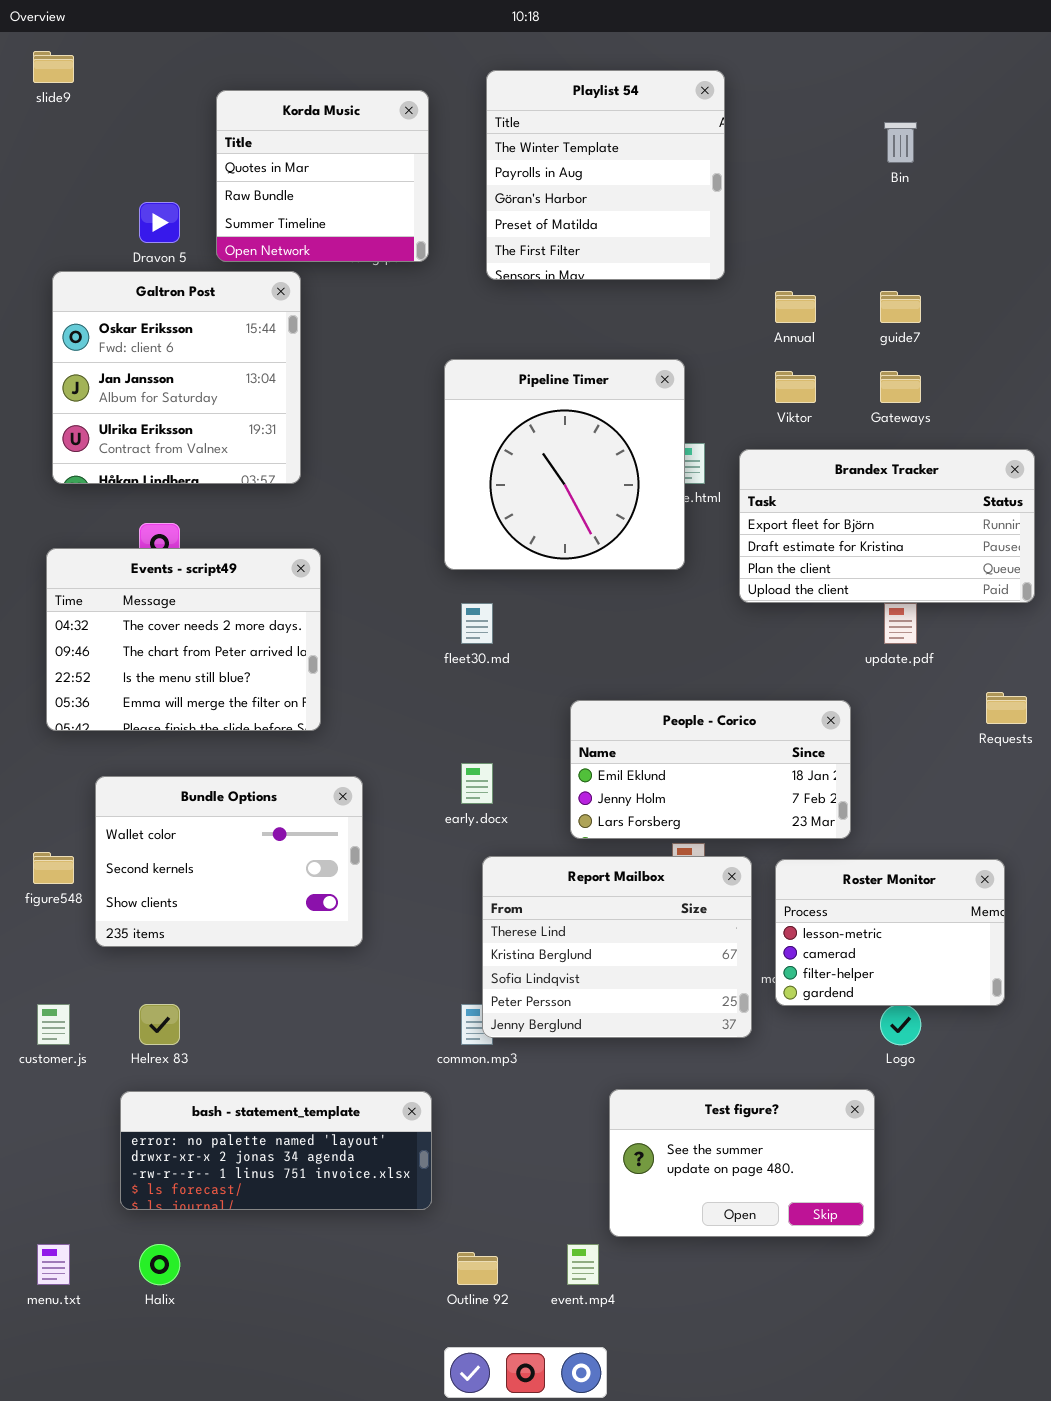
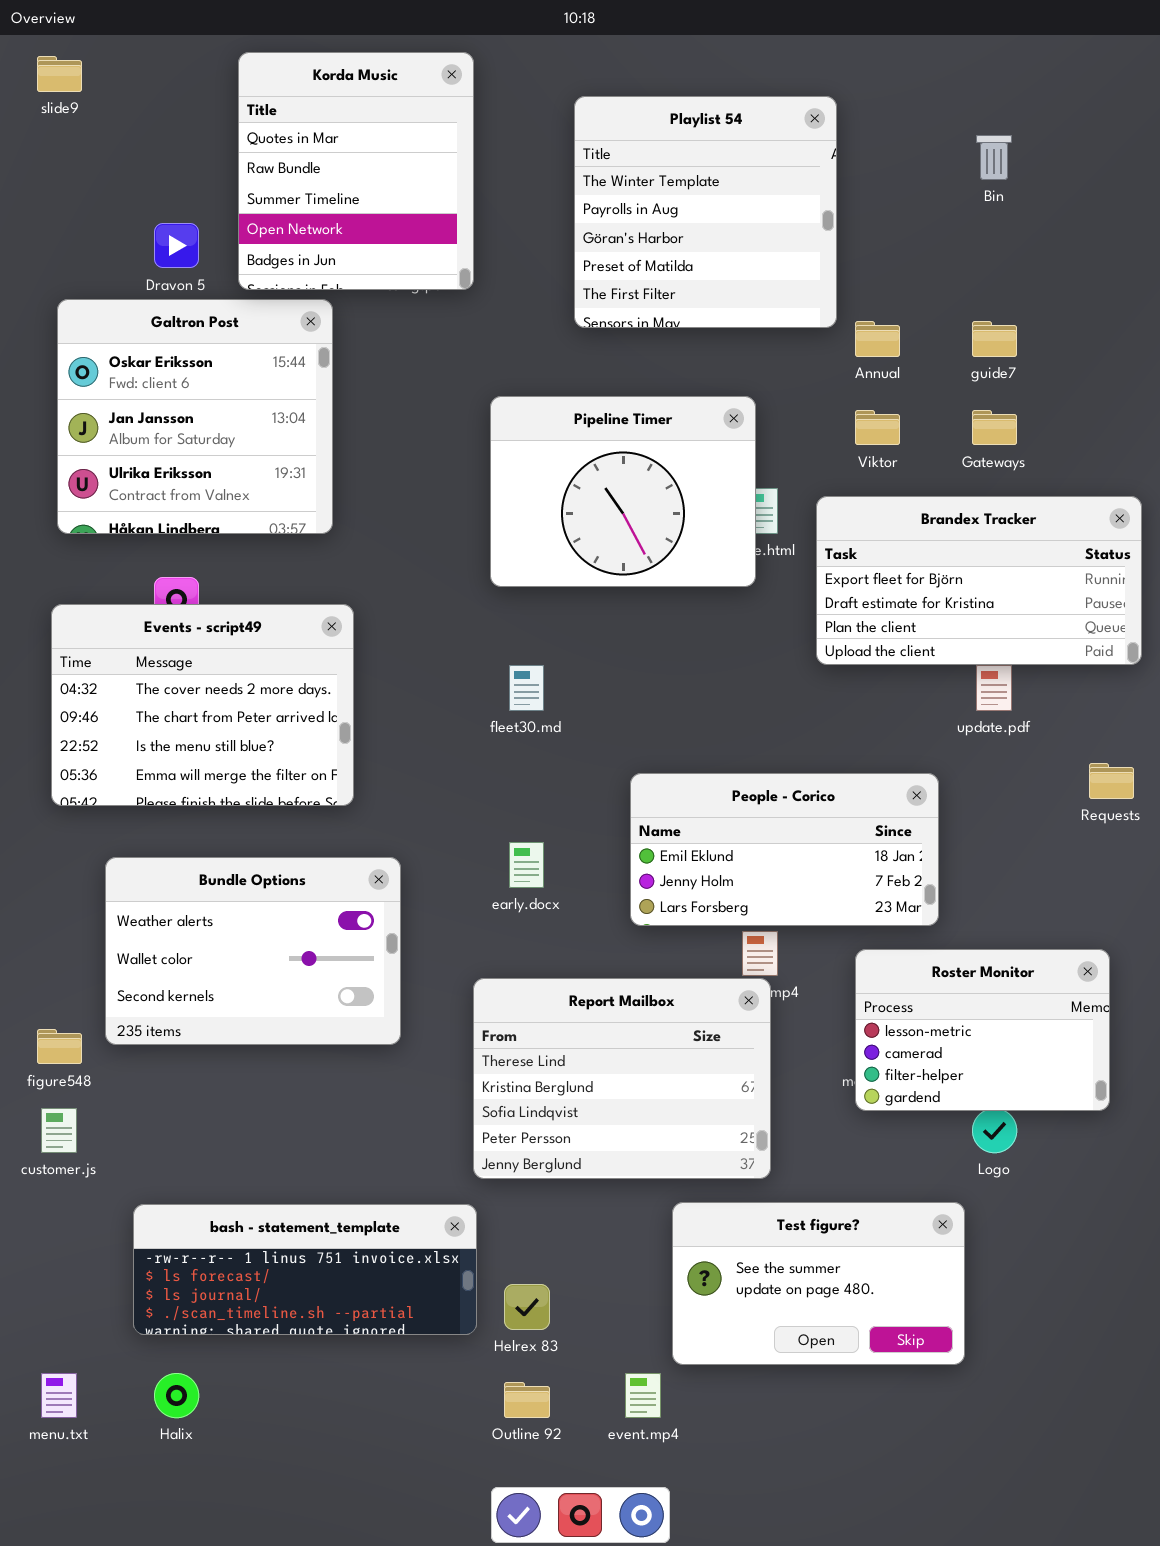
Playlist 54: [486,70,725,280] -> [574,96,837,328], moved
Korda Music: [216,90,429,262] -> [238,52,474,290], resized
Pipeline Timer: [444,359,685,570] -> [490,396,756,587], resized
Bundle Options: [95,776,363,947] -> [105,857,401,1045], scrolled up 1 row
figure548: [33,852,74,884] -> [37,1029,82,1064], moved
Report Mailbox: [482,856,752,1038] -> [473,978,771,1179], moved
Helrex 83: [139,1004,180,1045] -> [504,1284,550,1330], moved
bash - statement_template: [120,1091,432,1210] -> [133,1204,477,1335], scrolled down 2 rows

